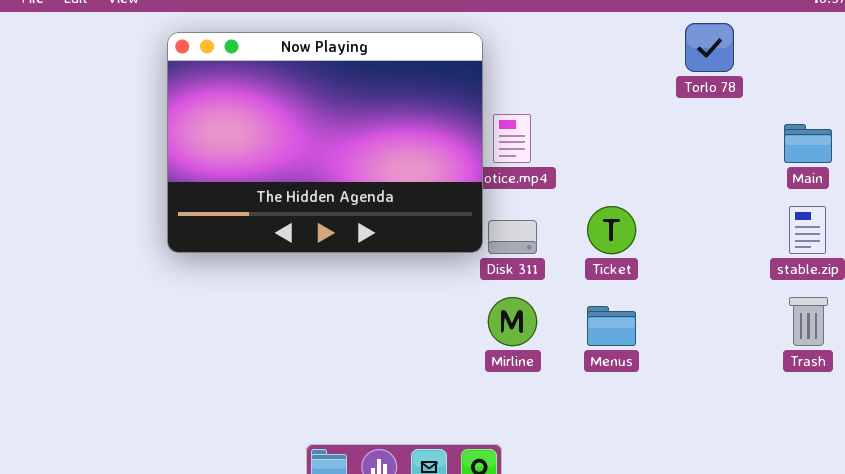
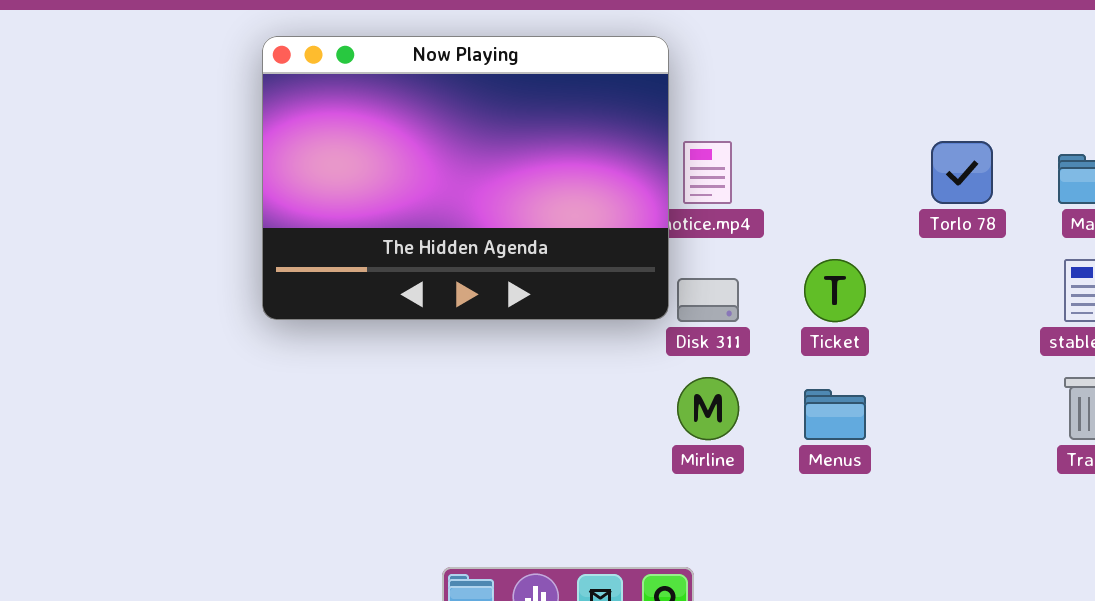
Torlo 78: [685,23,734,72] -> [931,141,993,204], moved

